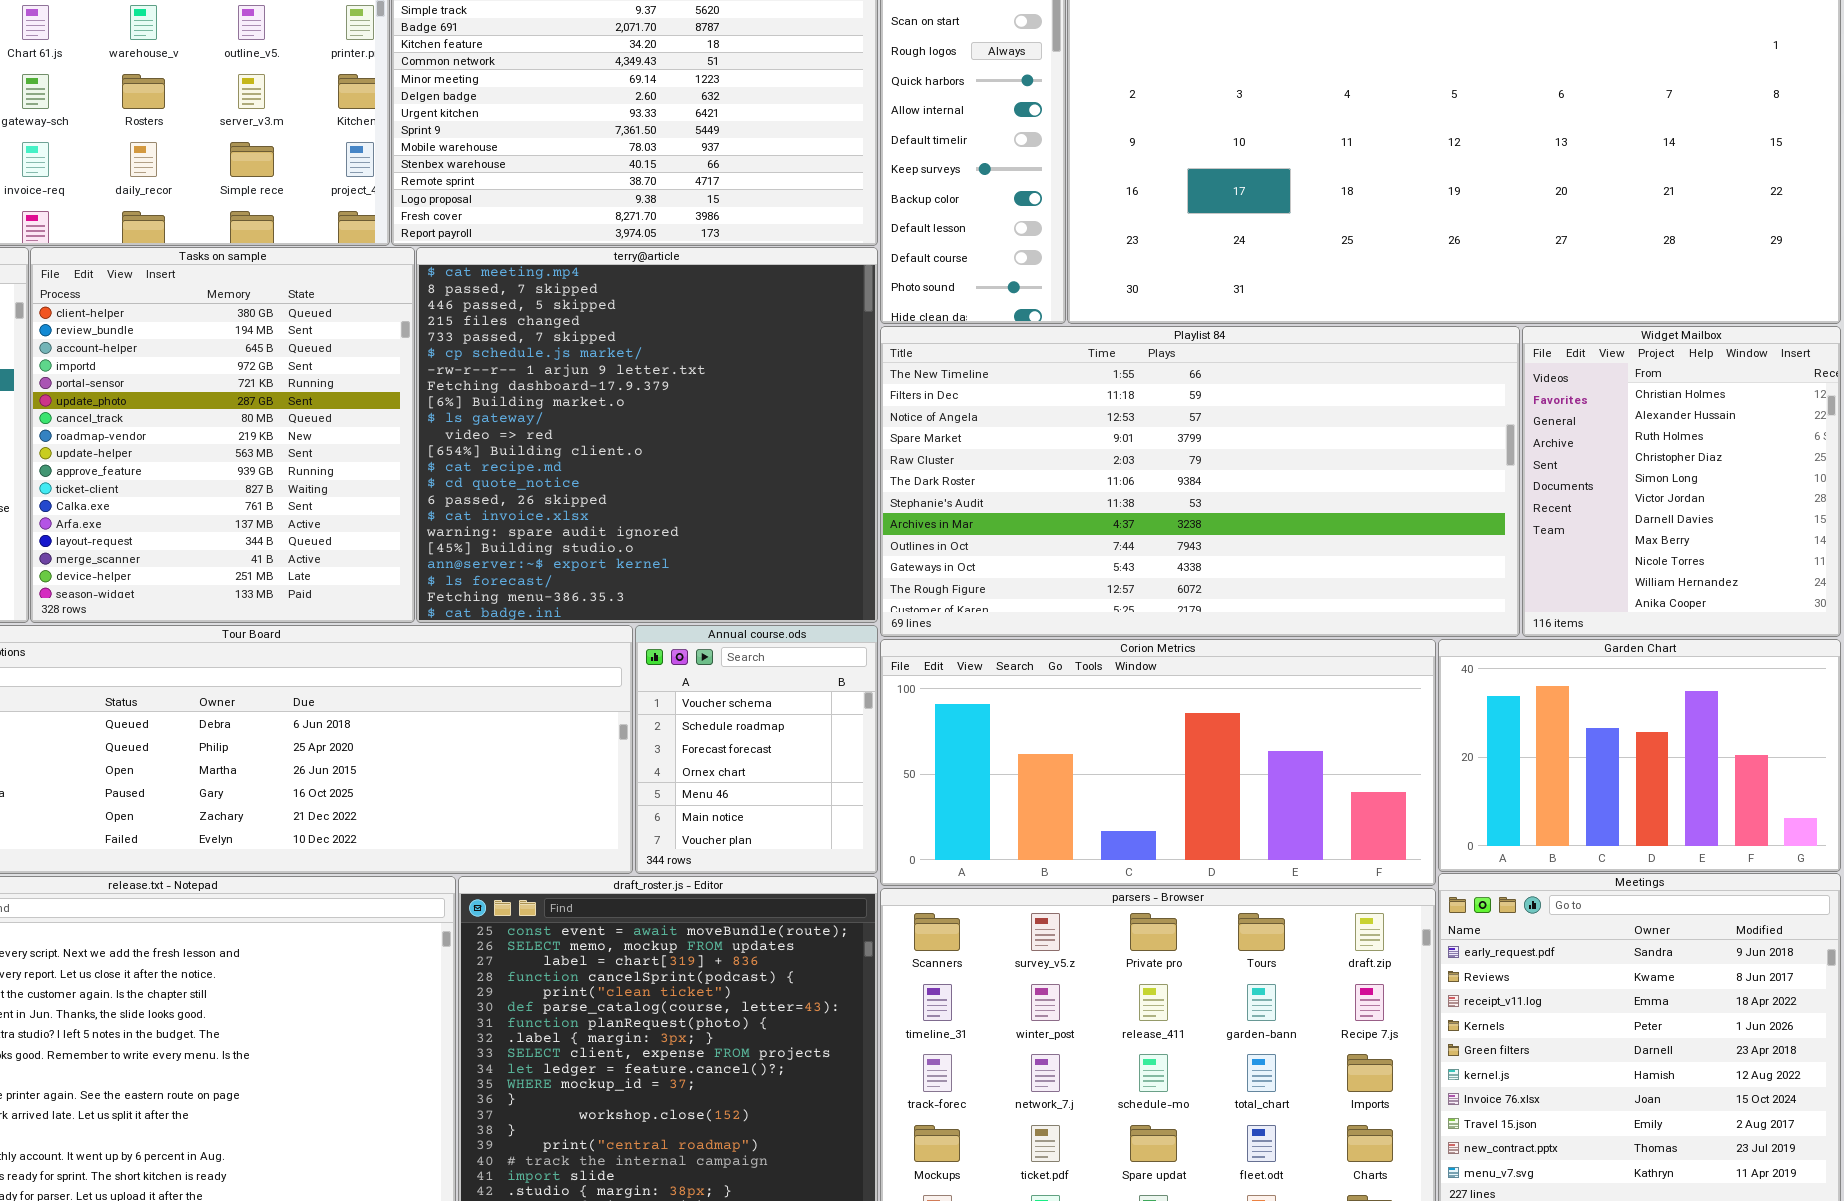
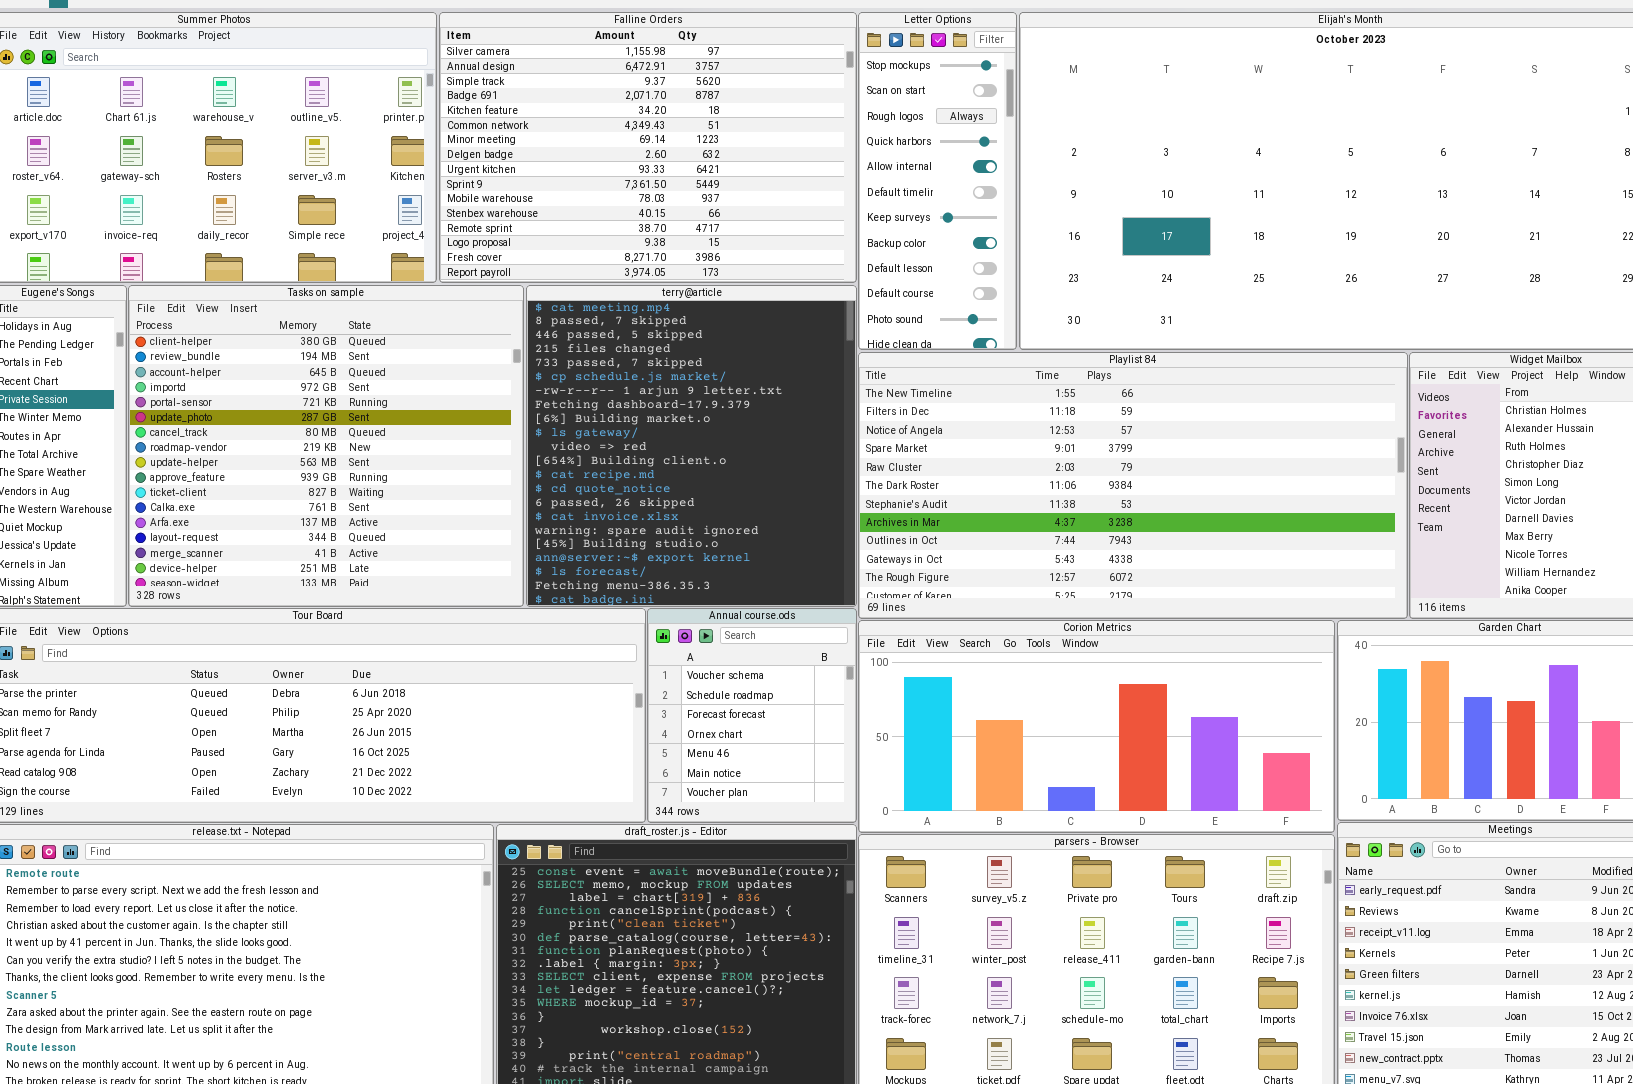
Tasks on sample: [30,247,415,623] -> [128,285,524,607], resized
terry@article: [416,247,878,623] -> [526,285,857,607], resized

